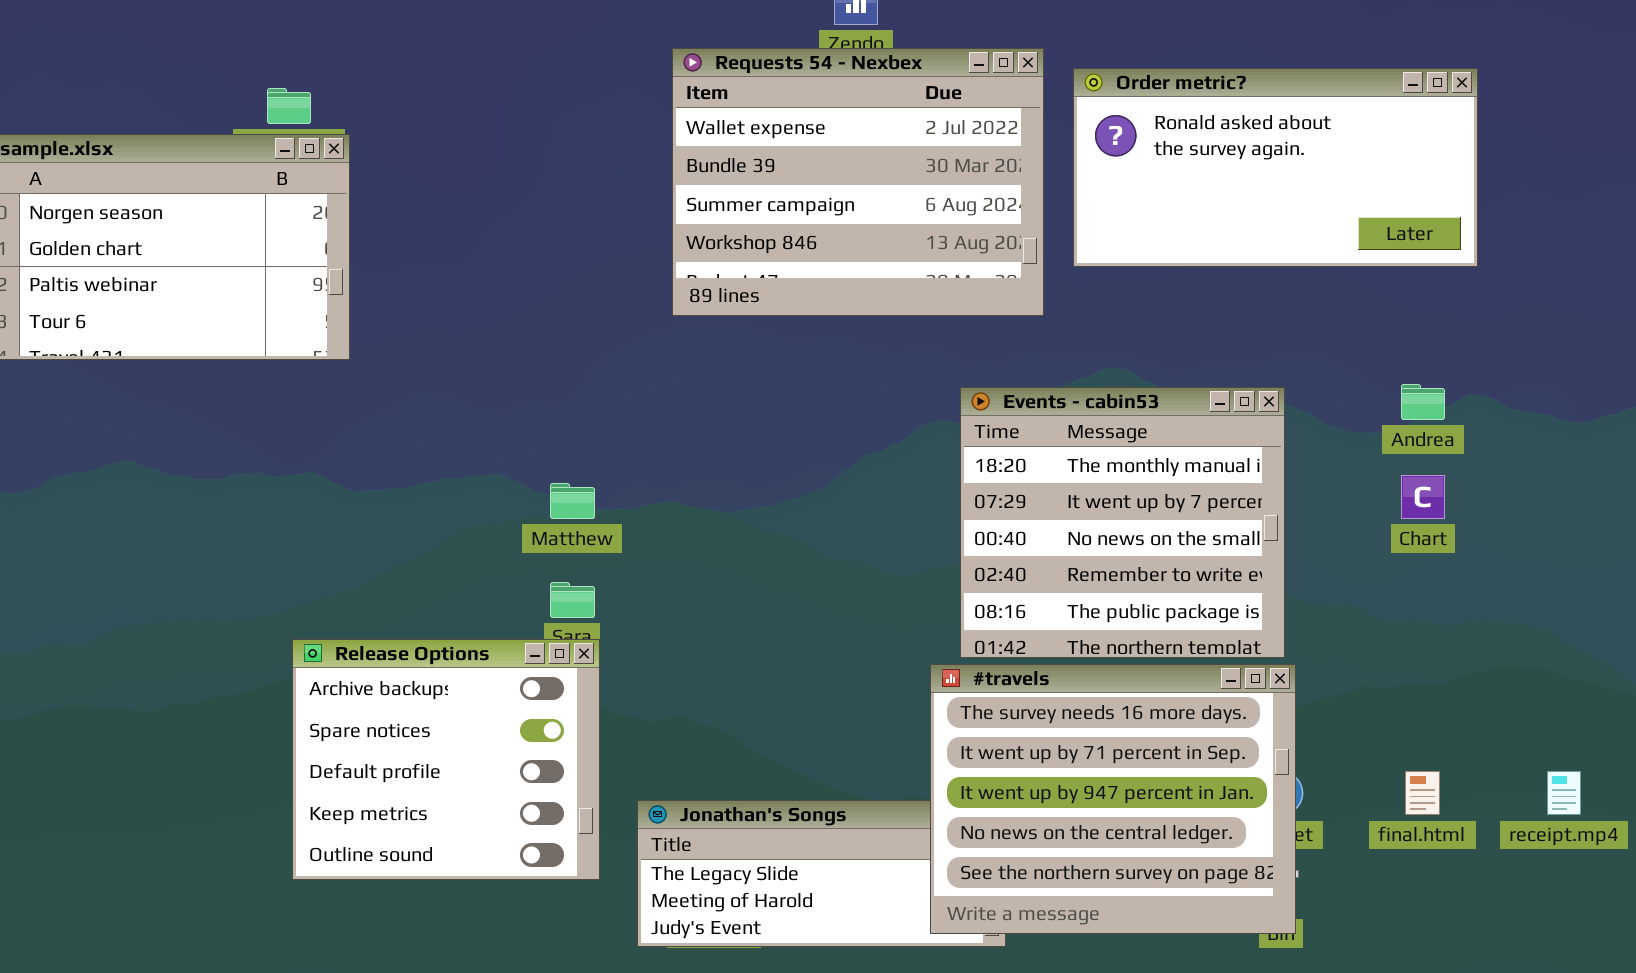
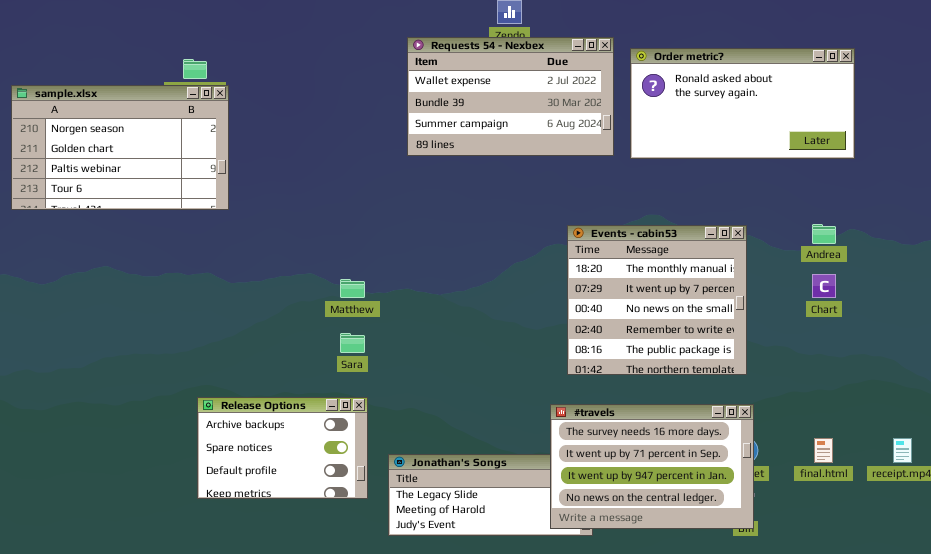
Requests 54 - Nexbex: [672,48,1044,316] -> [407,37,614,156], resized
Release Options: [292,639,600,880] -> [197,397,368,499], resized
#travels: [930,664,1296,934] -> [550,404,754,529], resized

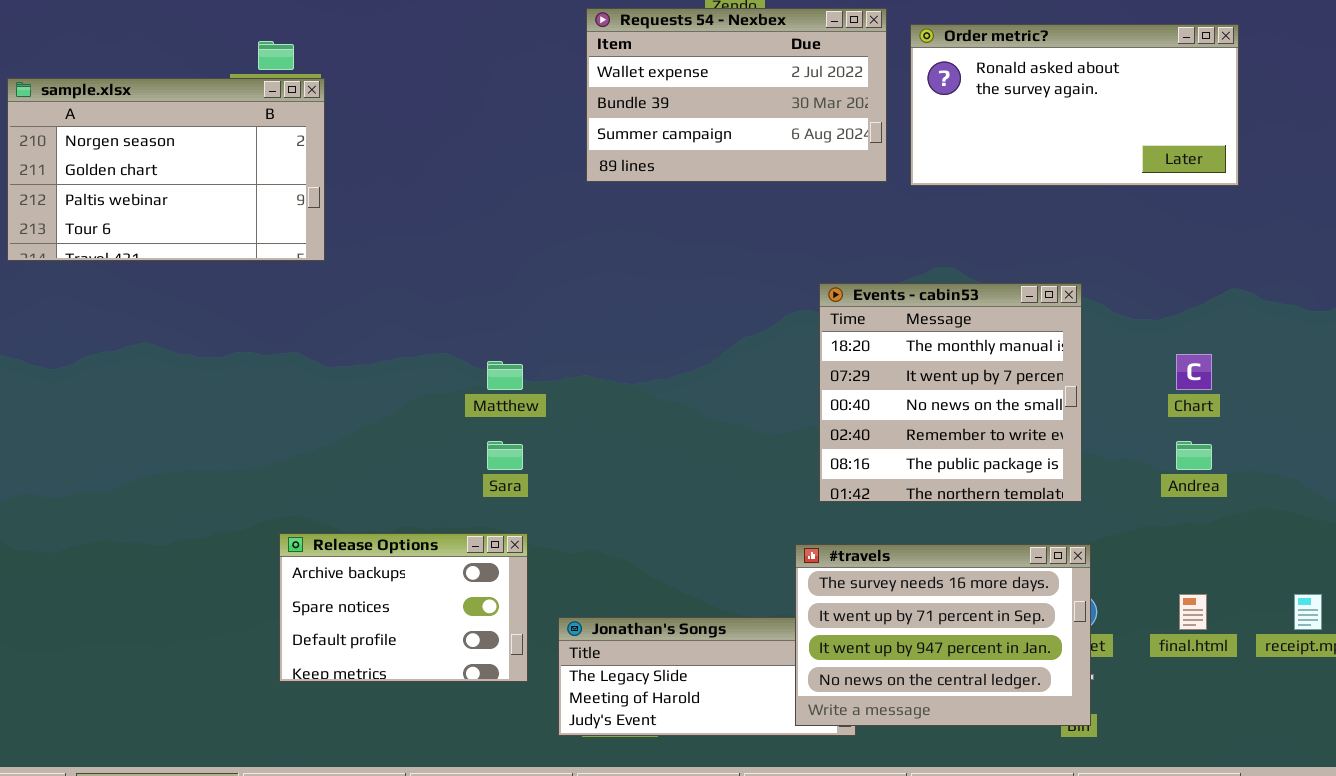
Andrea: [812,224,836,244] -> [1176,441,1212,470], moved

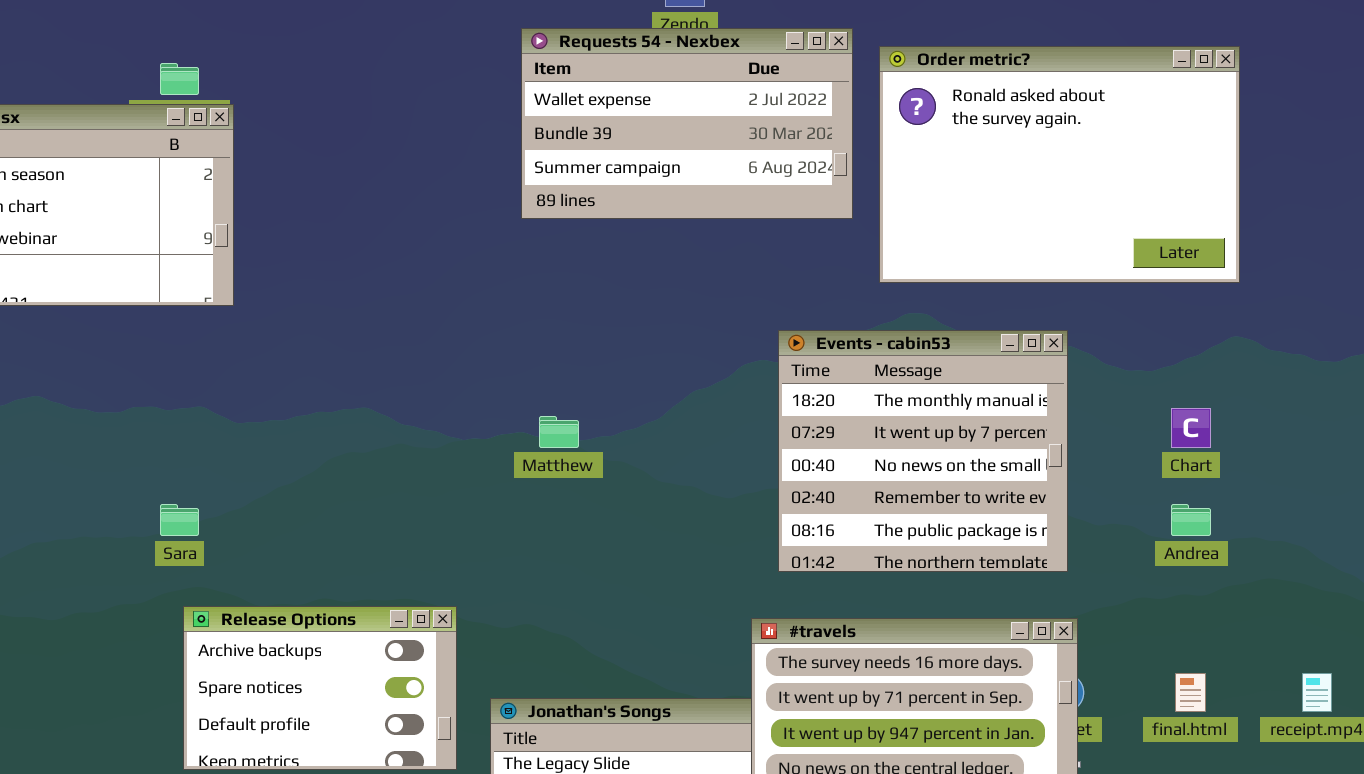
Order metric?: [910,24,1239,186] -> [879,46,1240,283], resized
Matthew: [487,361,523,390] -> [539,416,579,448], moved
Sara: [487,441,523,470] -> [160,504,199,536], moved

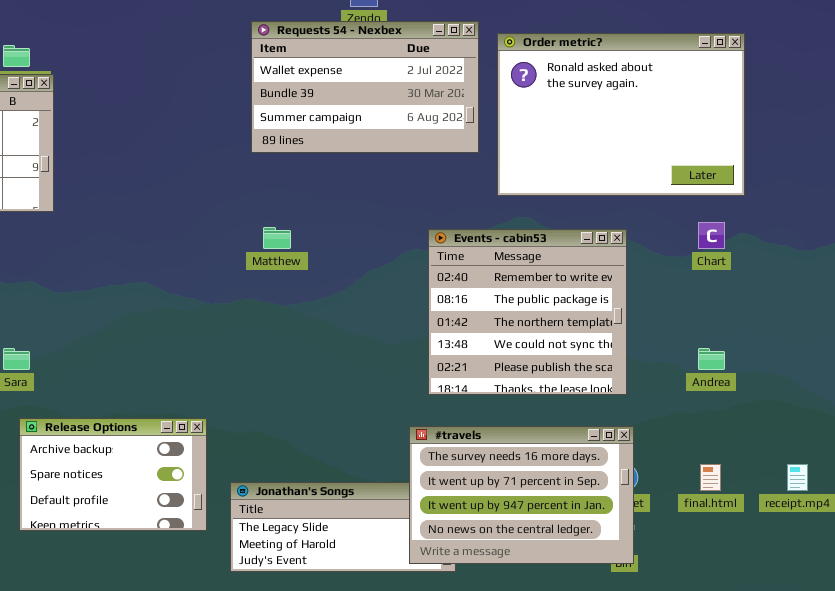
Events - cabin53: [778,330,1068,572] -> [428,229,627,395], scrolled down 3 rows
Chart: [1171,408,1211,448] -> [698,222,725,249], moved
Matthew: [539,416,579,448] -> [263,227,291,249], moved

